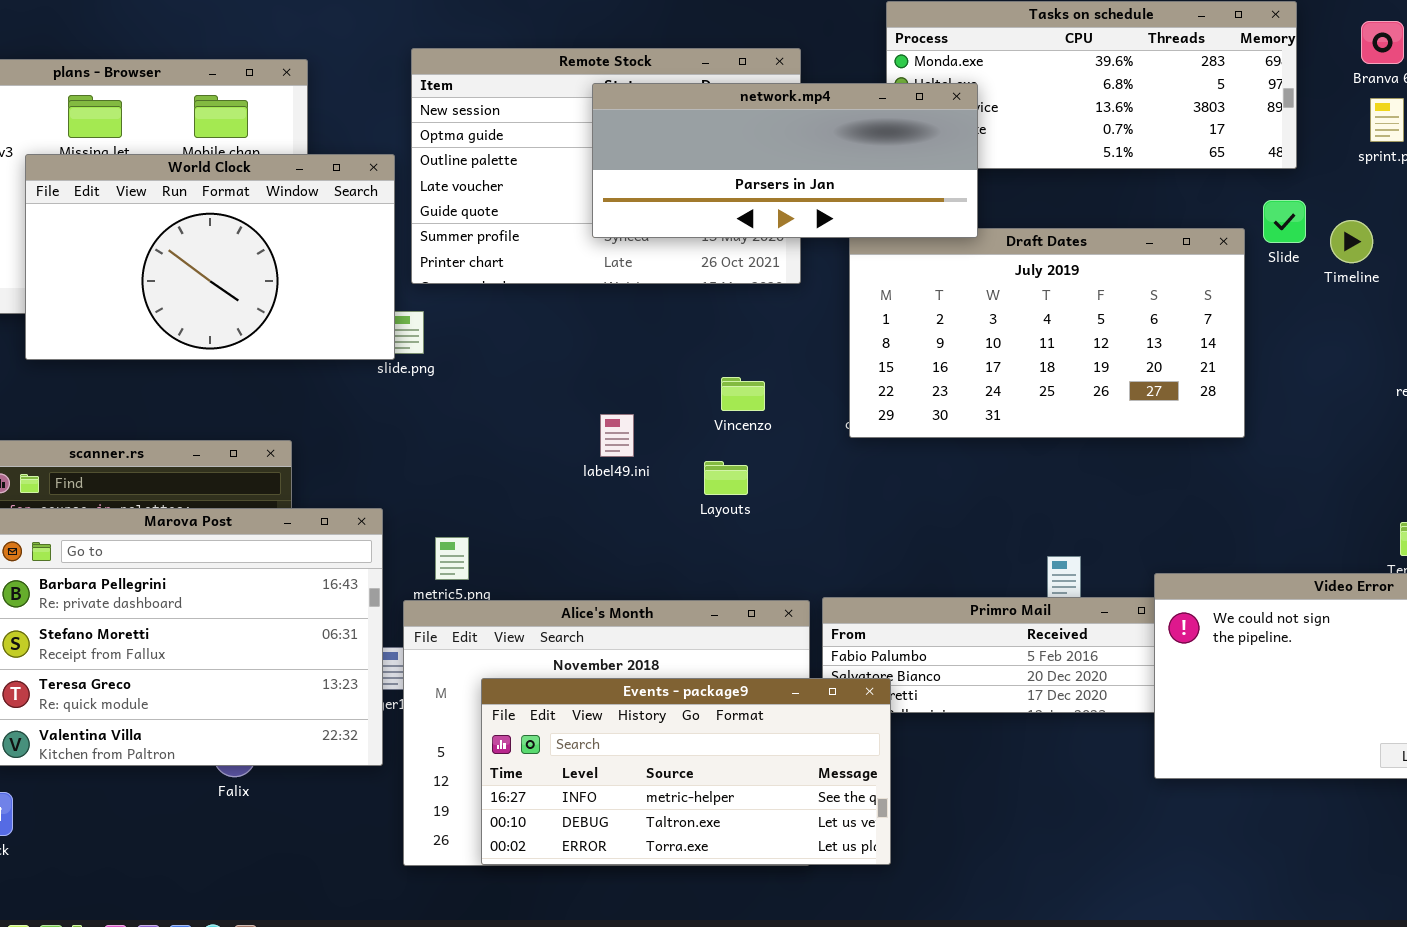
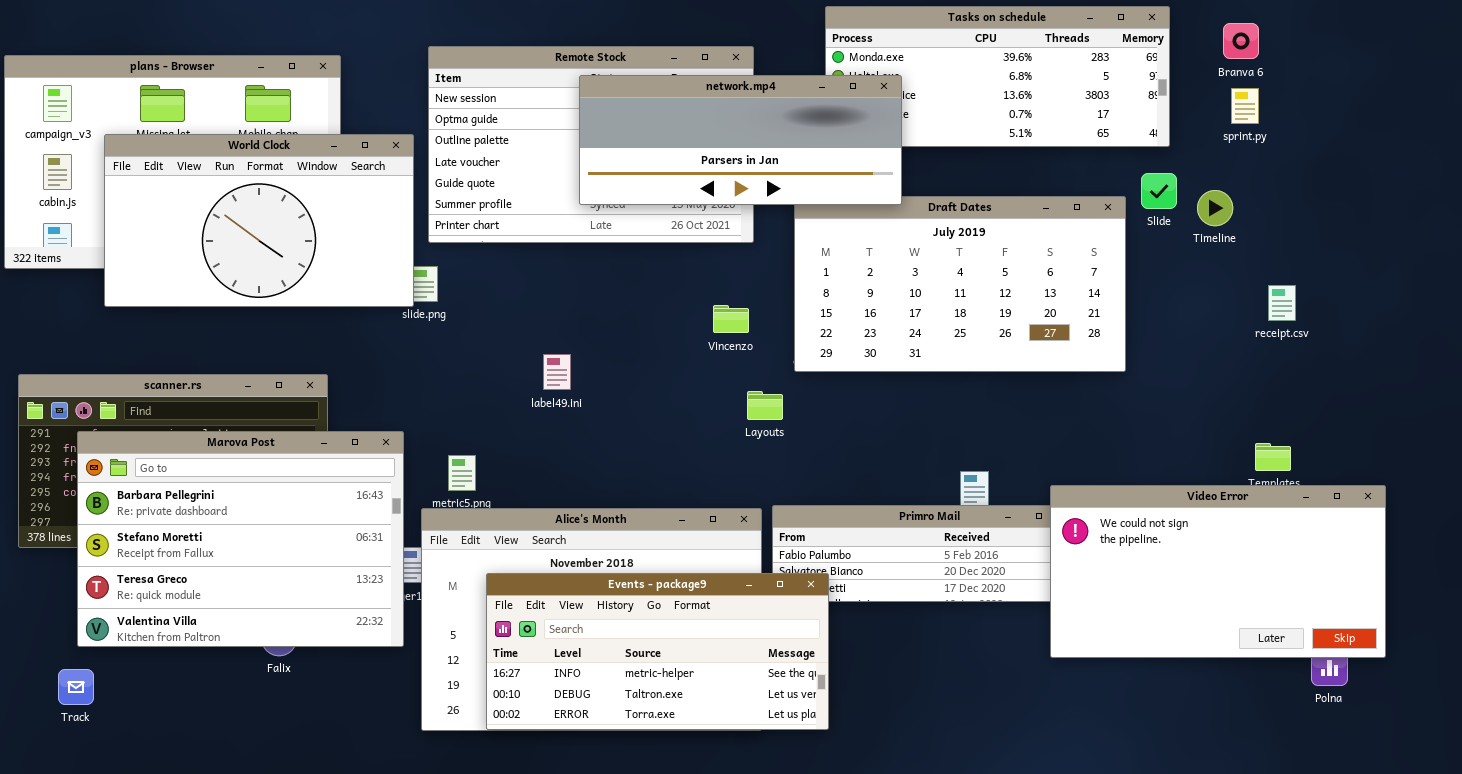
Vincenzo: [721,377,765,411] -> [713,305,749,333], moved
label49.ini: [600,414,634,457] -> [543,354,571,390], moved
Layouts: [704,461,748,495] -> [747,391,783,420], moved

